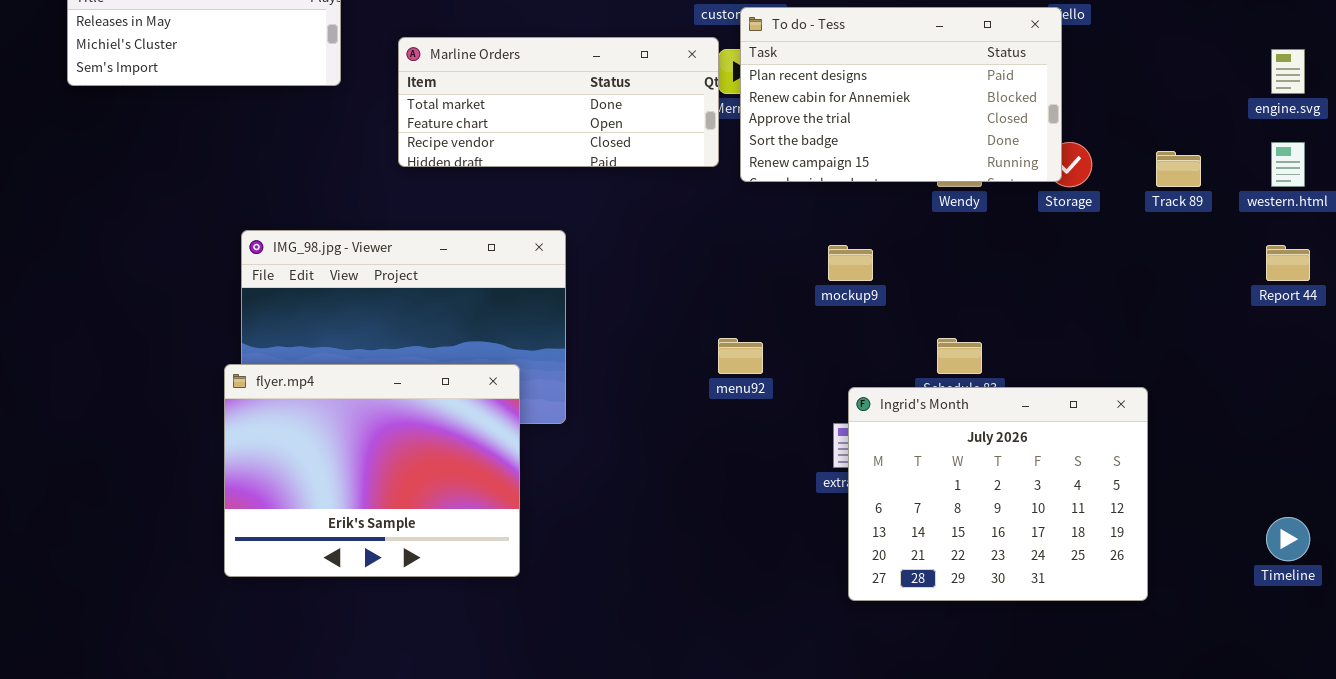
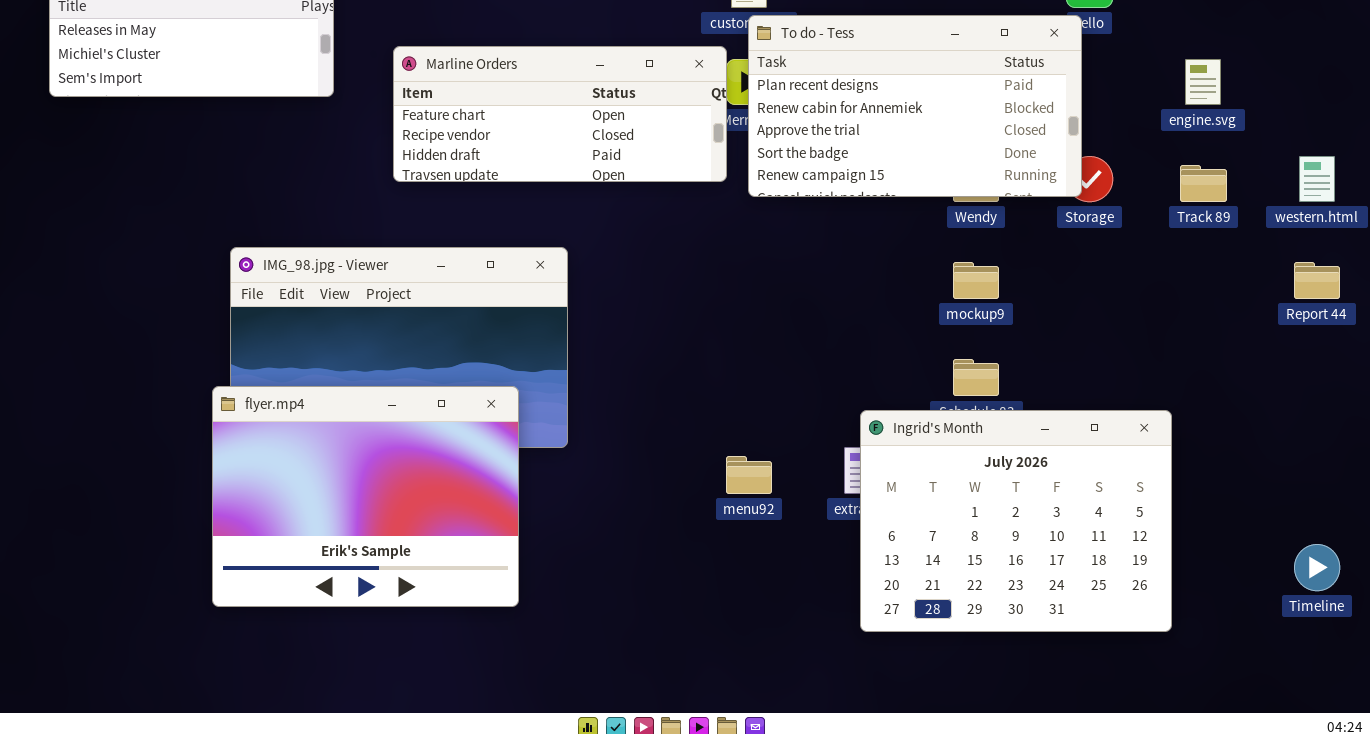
Marline Orders: [398,37,719,167] -> [393,46,727,182], scrolled down 1 row
engine.svg: [1271,49,1305,94] -> [1185,59,1221,105], moved
mockup9: [828,245,873,281] -> [953,262,999,299], moved
menu92: [718,338,763,374] -> [726,456,772,494], moved

